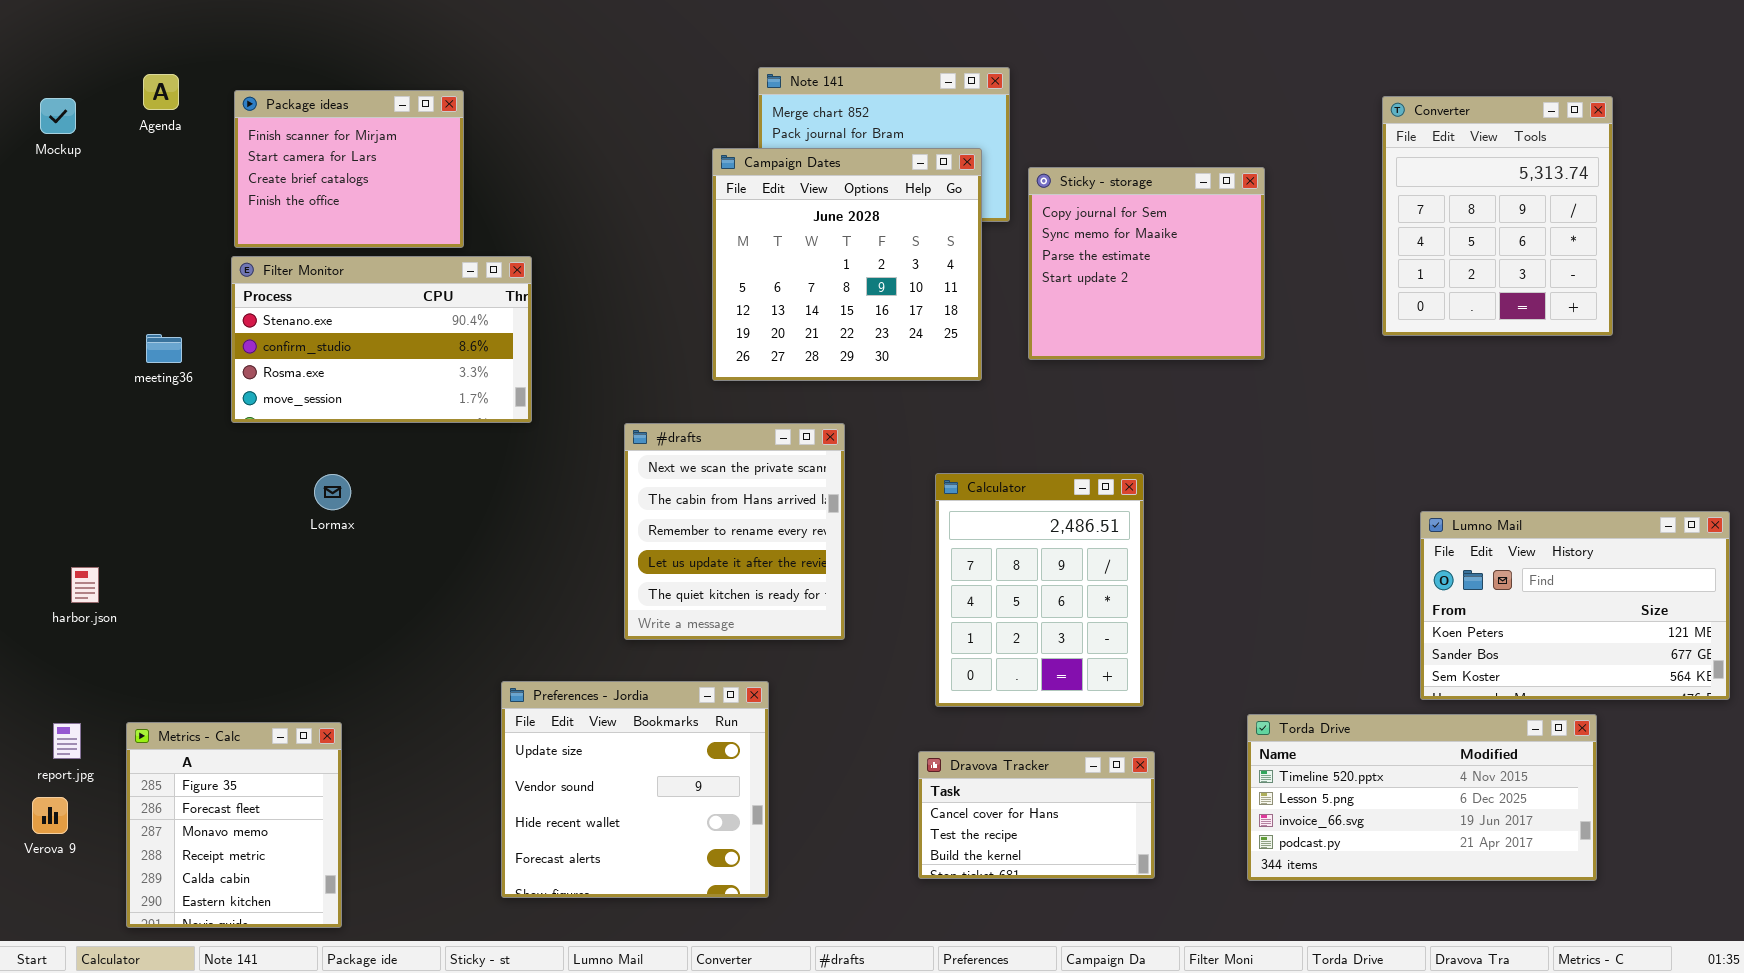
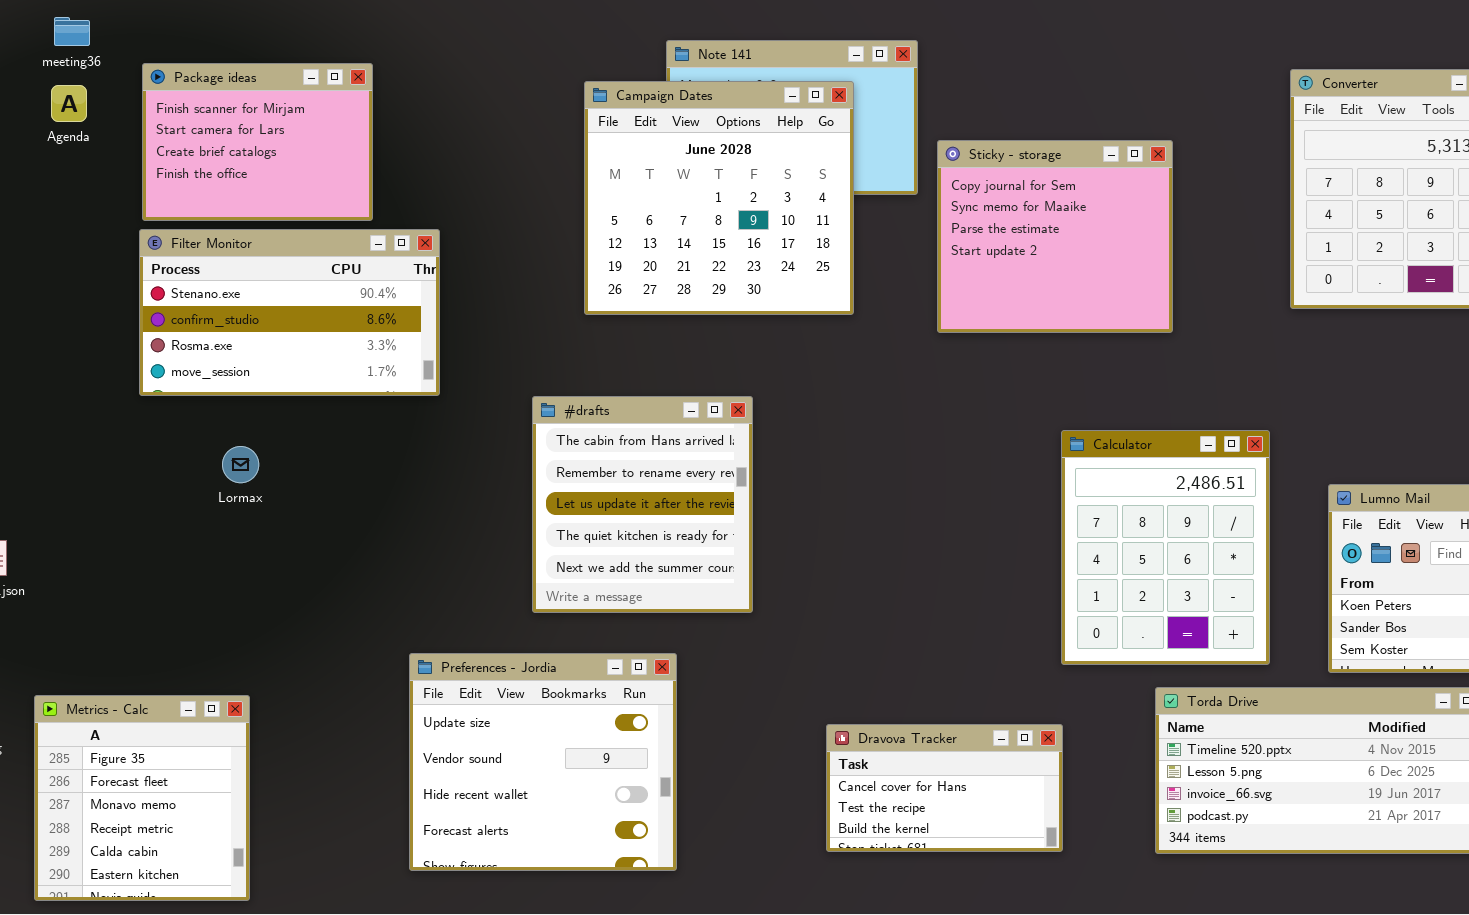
Agenda: [143,74,179,110] -> [51,85,87,122], moved
Campaign Dates: [712,148,982,381] -> [584,81,854,315], moved
meeting36: [146,334,182,363] -> [54,17,90,46], moved
#drafts: [624,423,845,640] -> [532,396,753,613], scrolled down 1 row
Calculator: [935,473,1144,707] -> [1061,430,1270,665], moved

